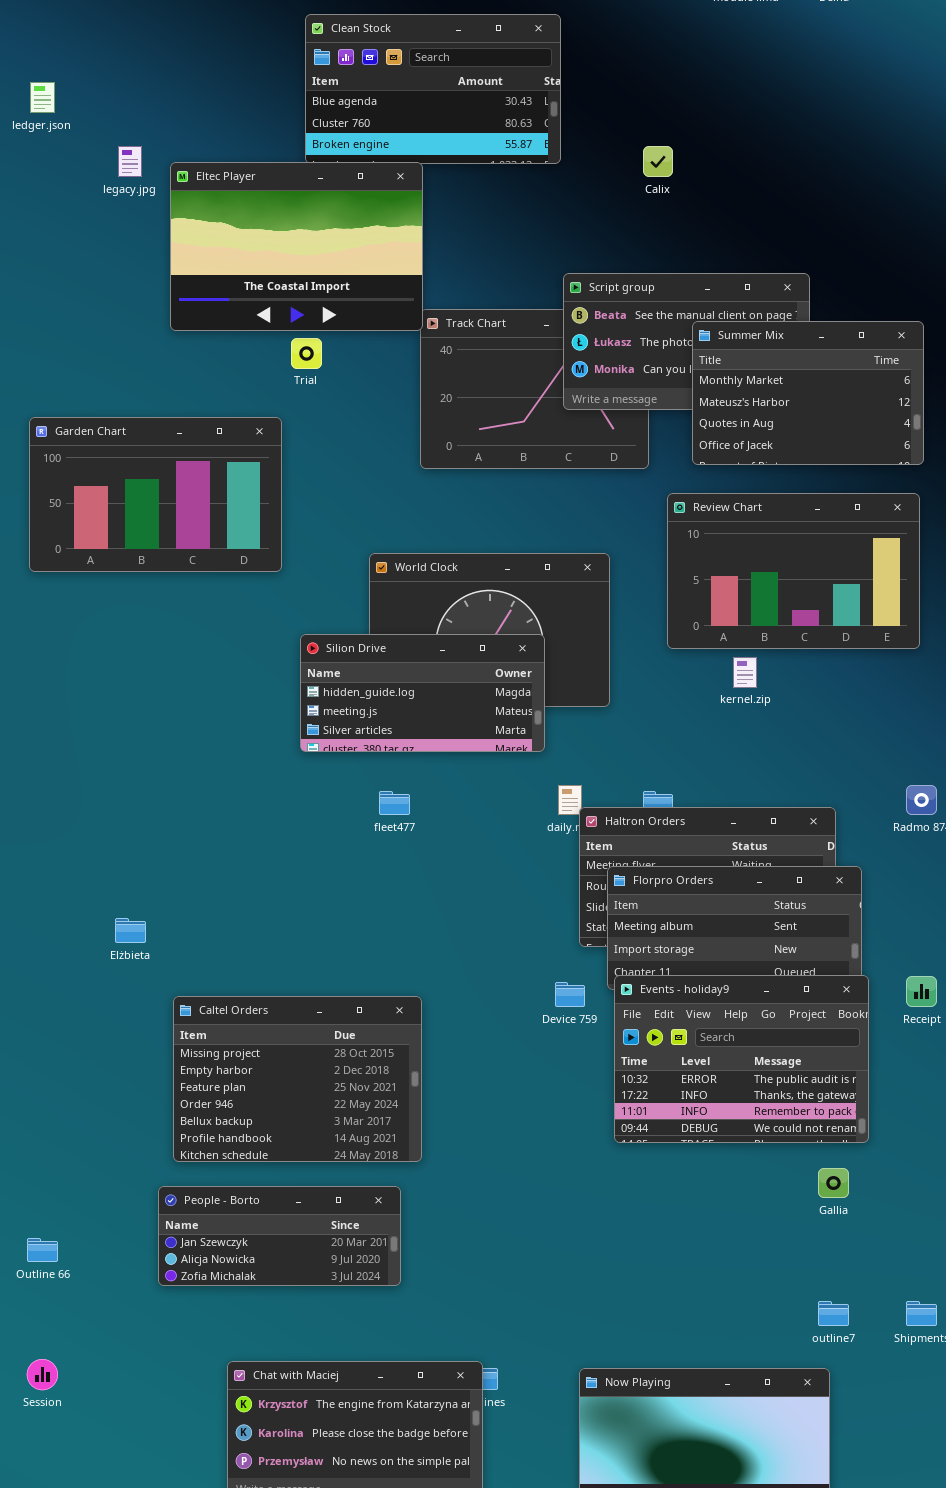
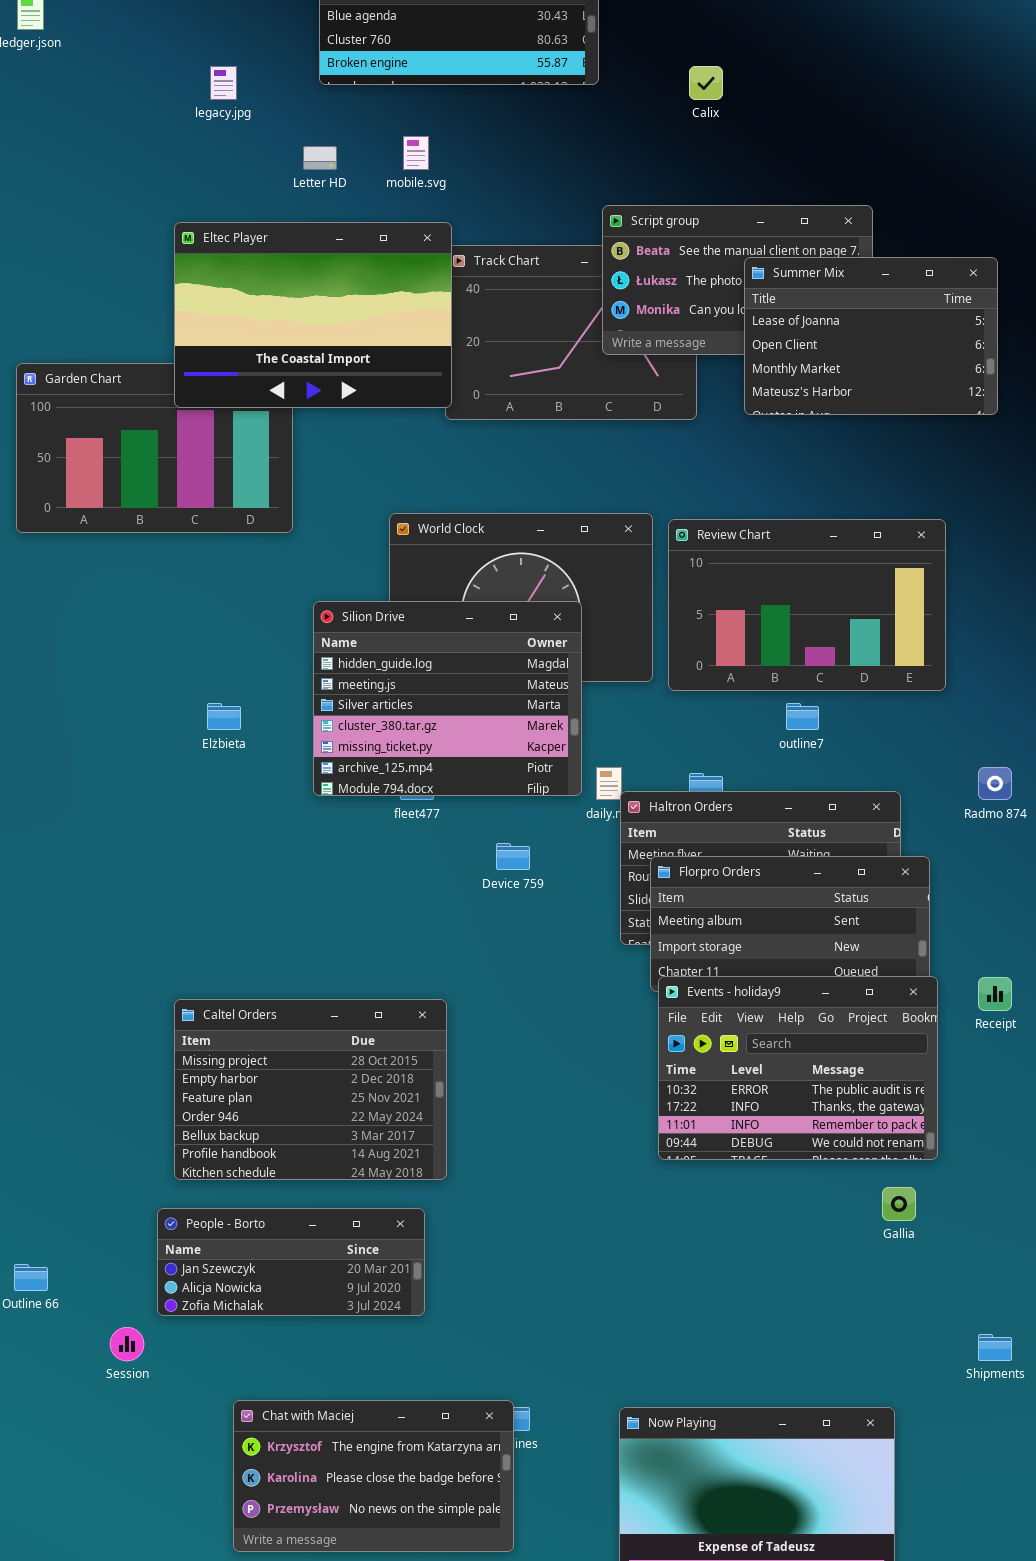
legacy.jpg: [118,146,142,177] -> [210,66,237,100], moved
Eltec Player: [170,162,423,331] -> [174,222,452,408], moved
Summer Mix: [692,321,924,465] -> [744,257,998,415], scrolled up 2 rows
Review Chart: [667,493,920,649] -> [668,519,946,691], moved
Silion Drive: [300,634,545,752] -> [313,601,582,796], resized
Elżbieta: [115,918,146,943] -> [207,703,241,730], moved
Device 759: [555,982,585,1007] -> [496,843,530,870], moved
outline7: [818,1301,849,1326] -> [786,703,819,730], moved
Session: [27,1359,58,1390] -> [110,1327,144,1361], moved

